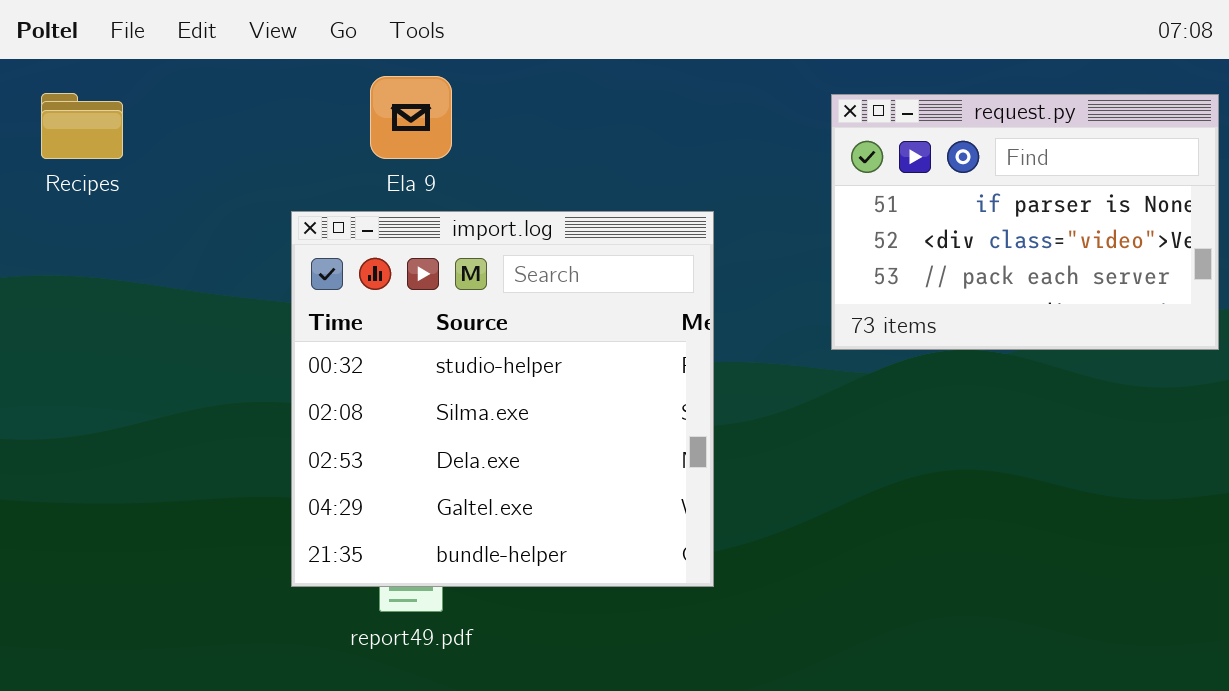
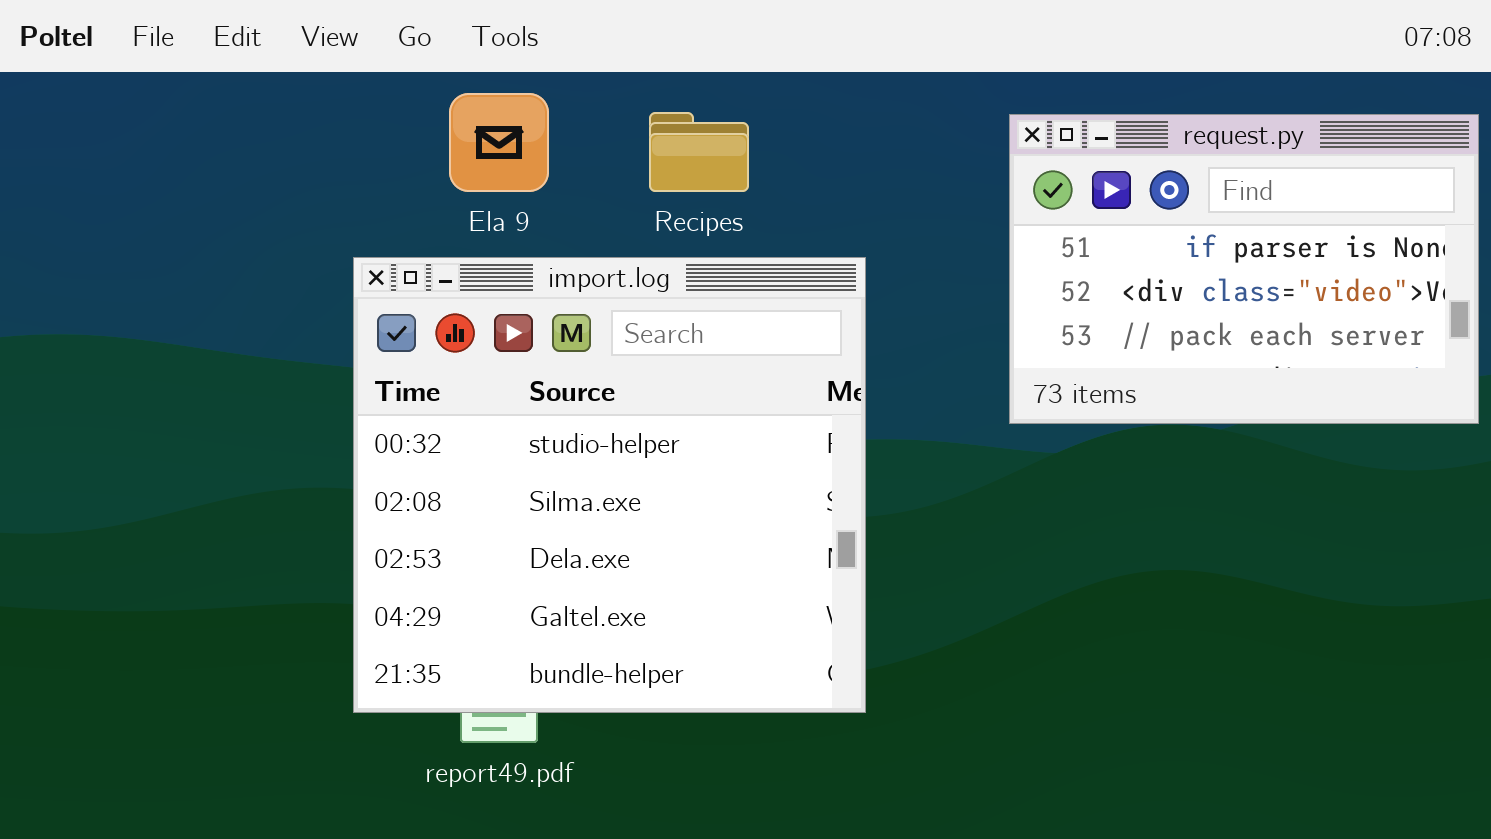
Recipes: [41,93,123,159] -> [649,112,749,192], moved

